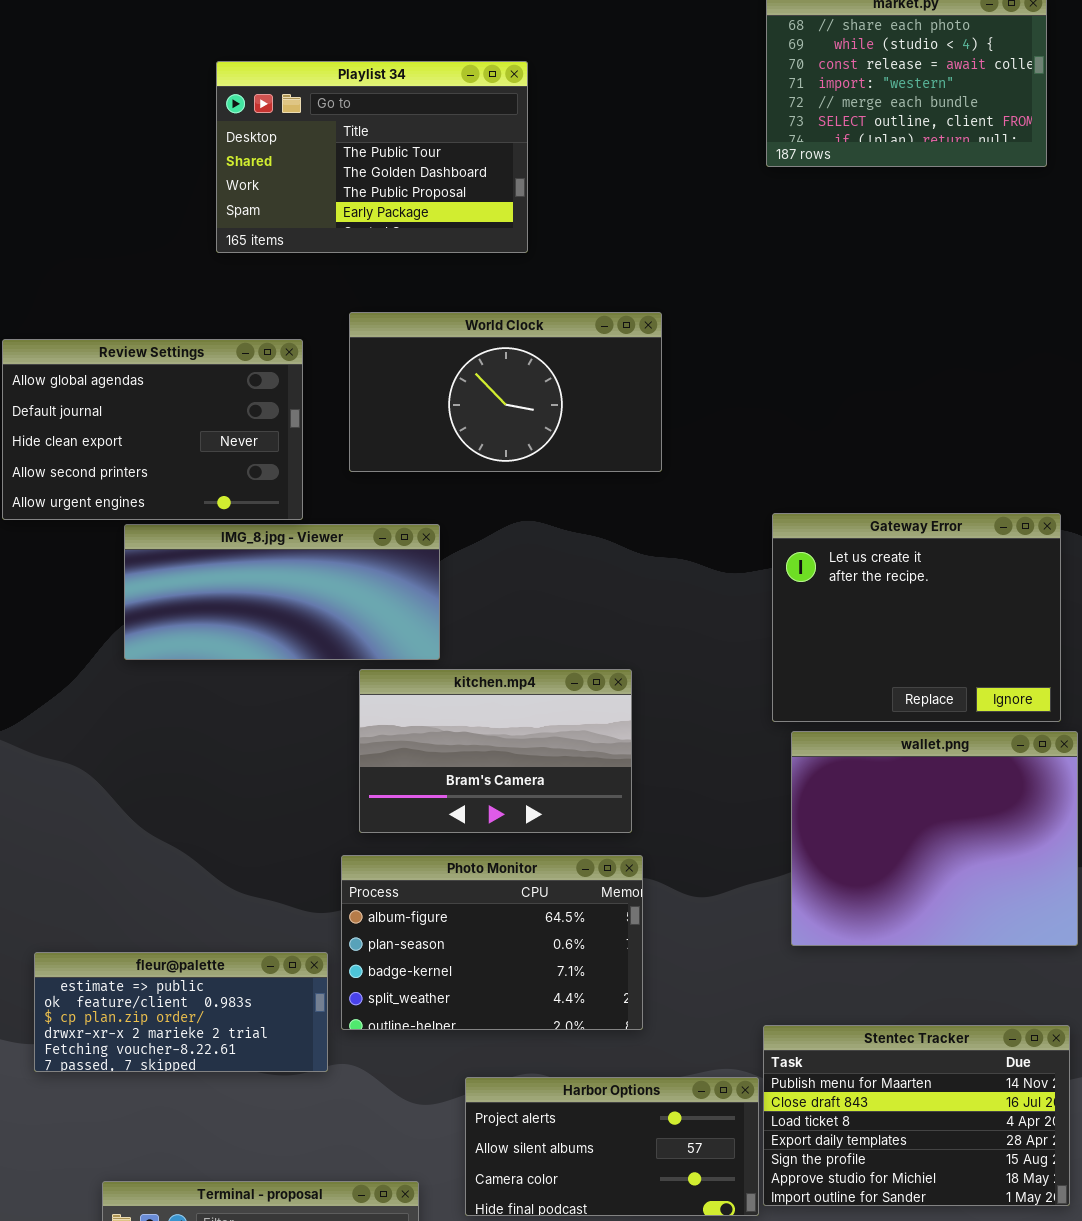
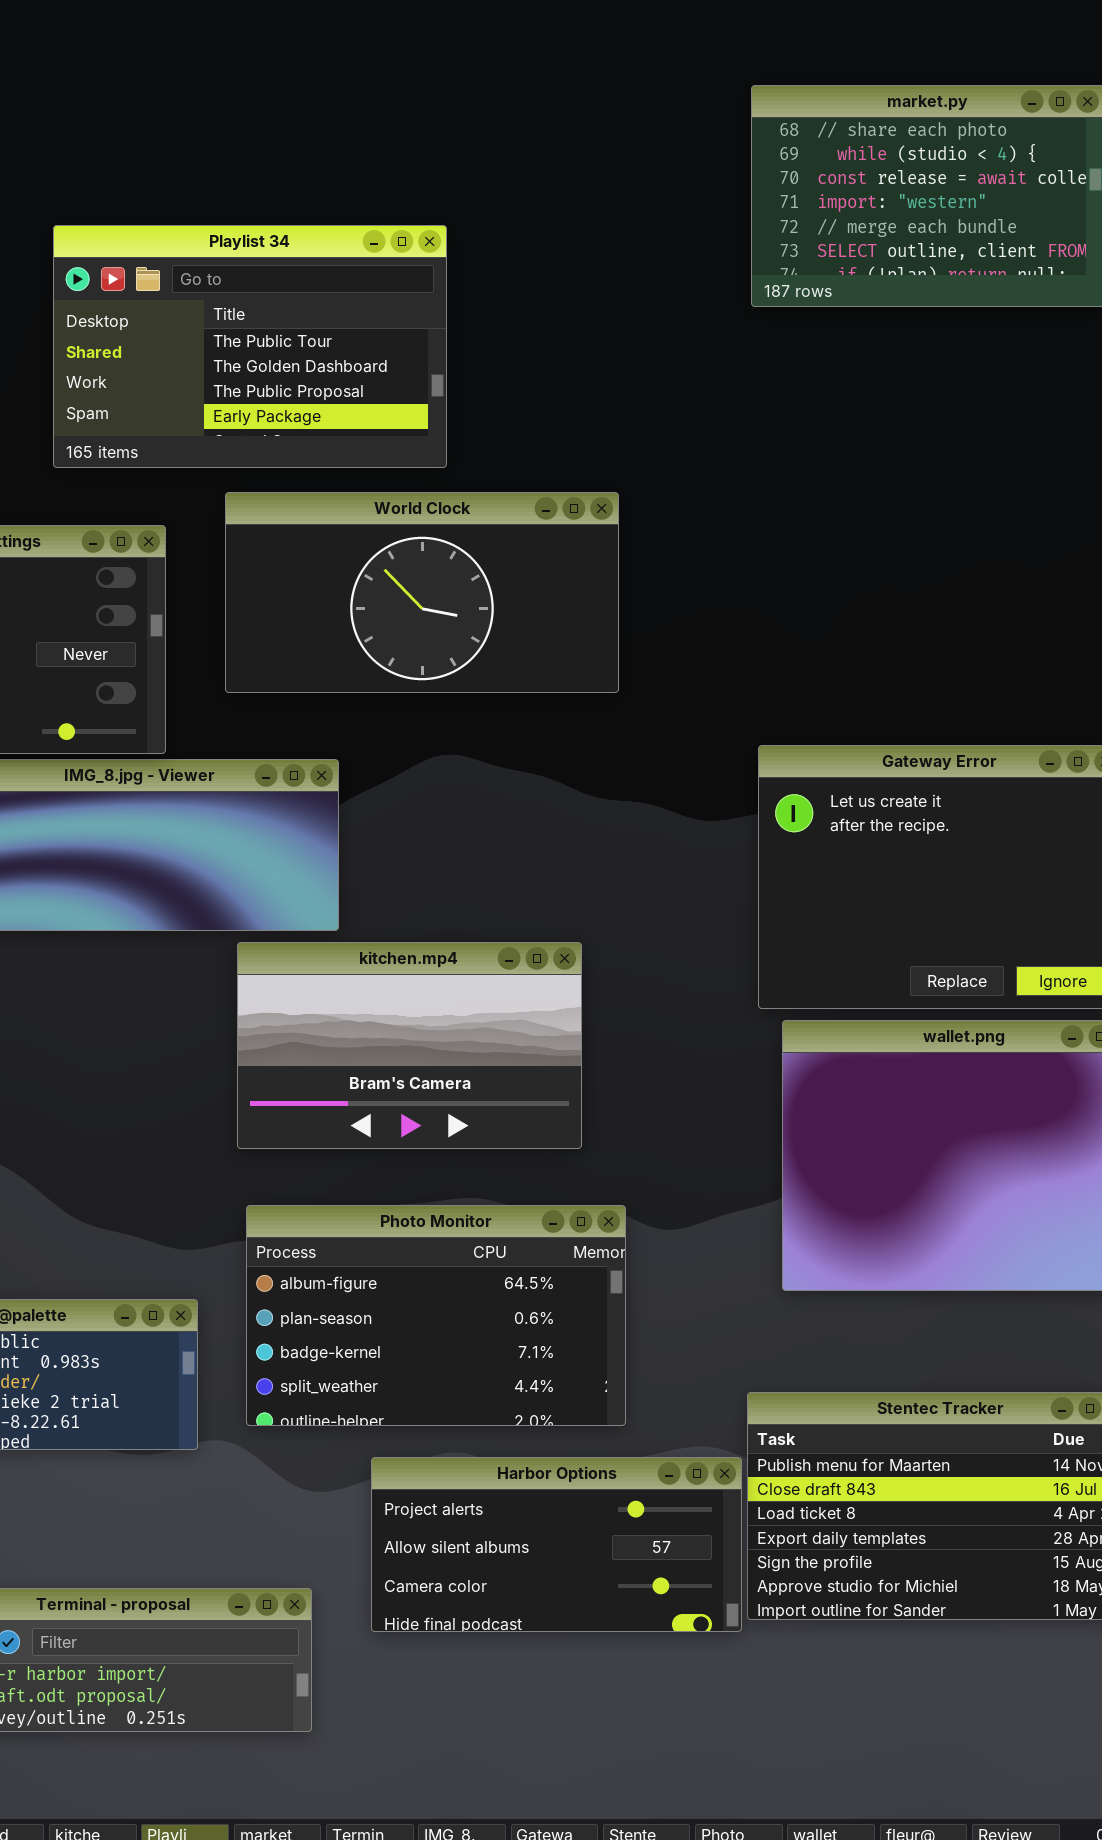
Playlist 34: [216,61,528,253] -> [53,225,447,468], moved
Photo Monitor: [341,855,643,1030] -> [246,1205,626,1426], moved

